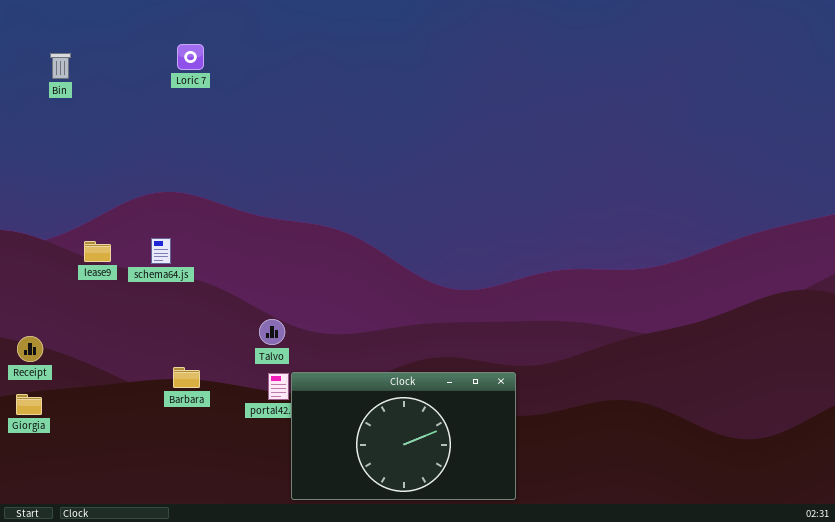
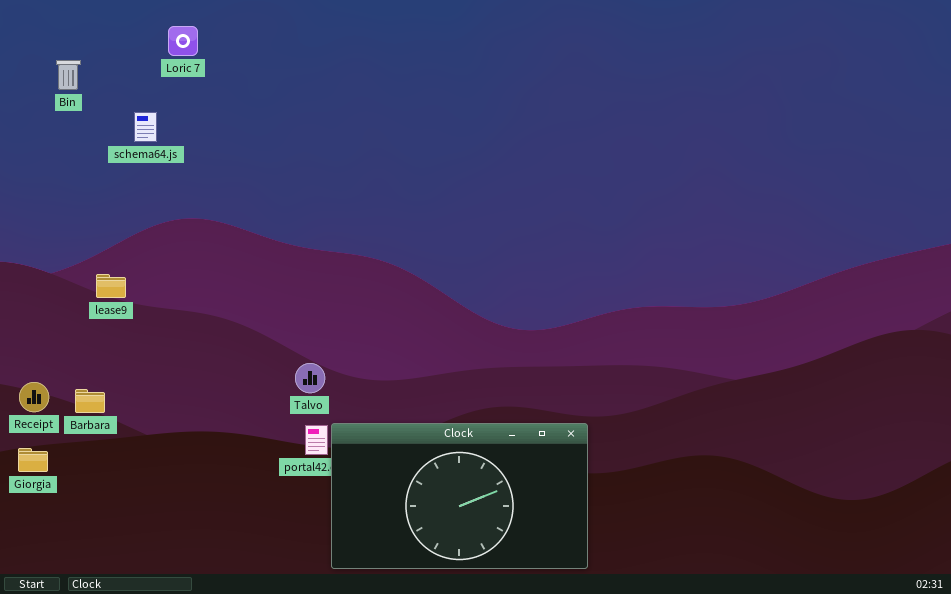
Loric 7: [177,44,204,70] -> [168,26,198,56], moved
schema64.js: [151,238,171,264] -> [134,112,157,142], moved
Barbara: [173,367,200,388] -> [75,389,105,413], moved

